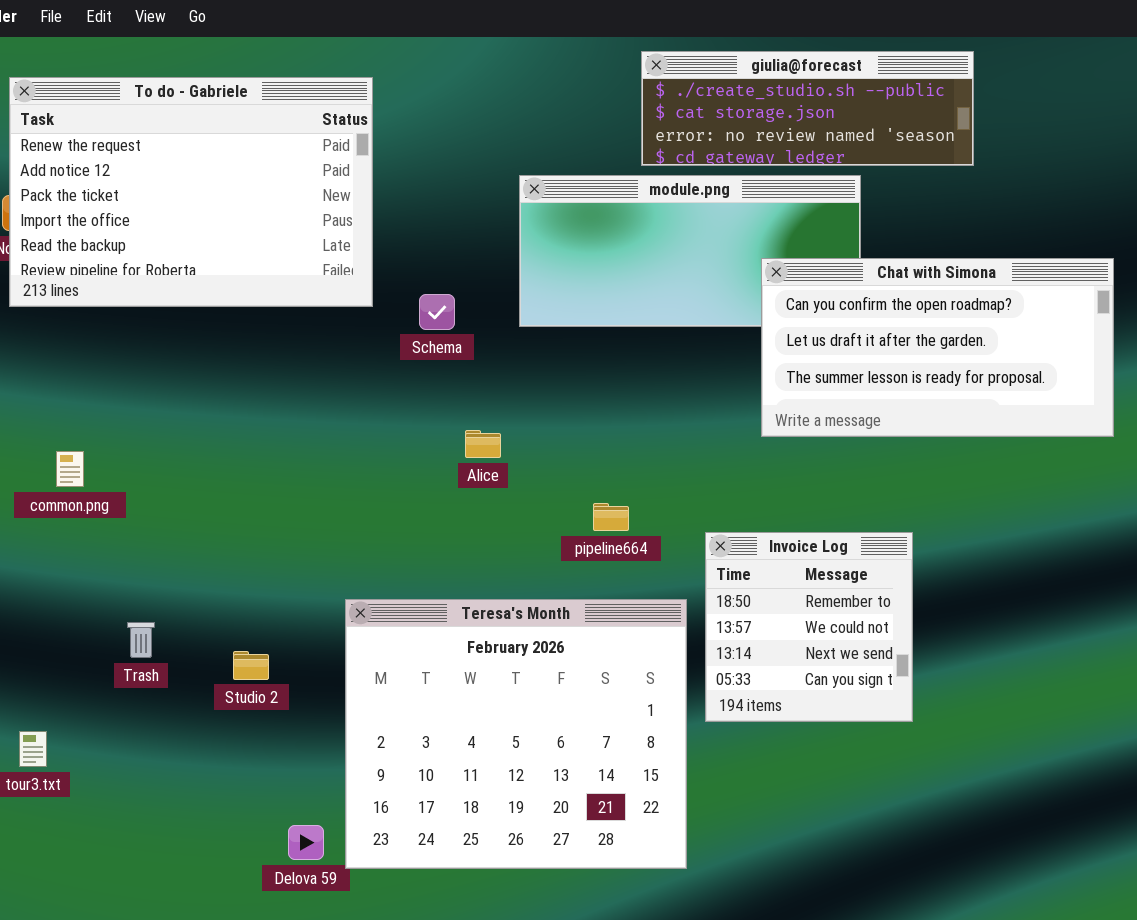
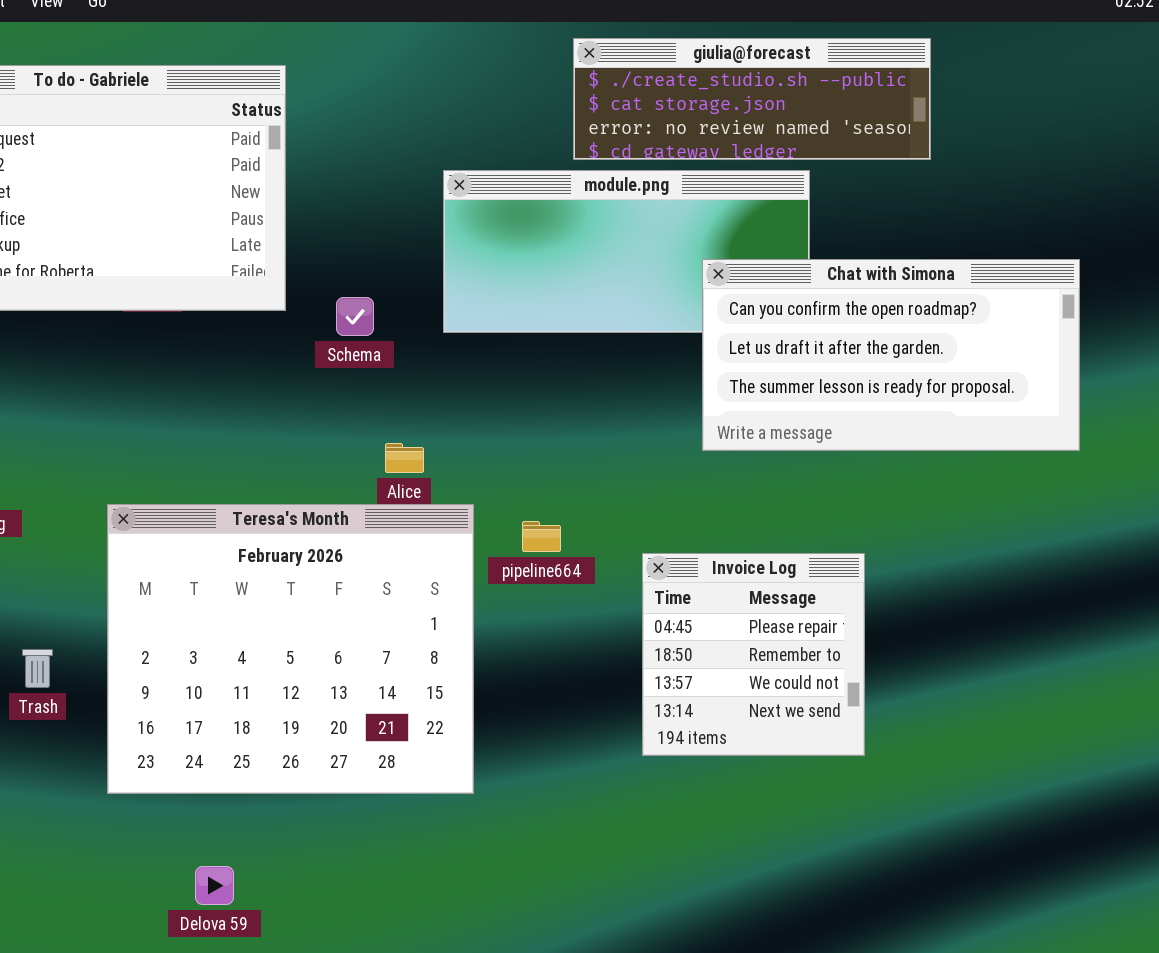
Invoice Log: [705,532,913,722] -> [642,553,865,756], scrolled up 1 row
Teresa's Month: [345,599,687,869] -> [107,504,474,794], moved

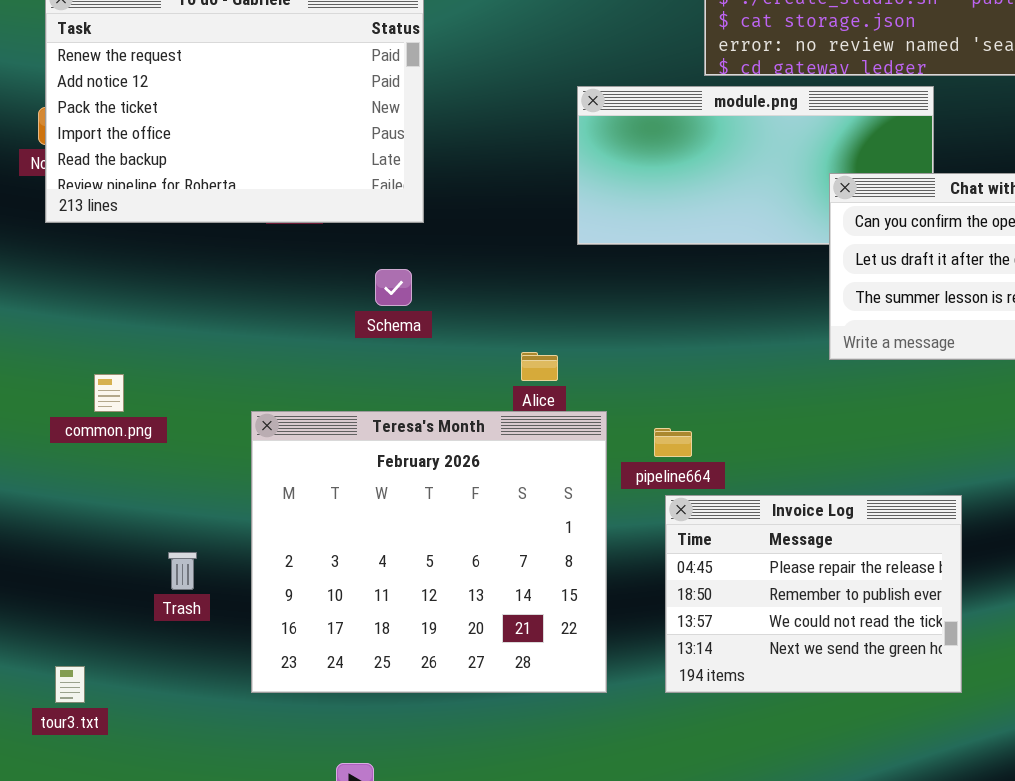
Schema: [336,297,374,336] -> [375,269,412,306], moved
Invoice Log: [642,553,865,756] -> [665,495,962,693], moved, resized

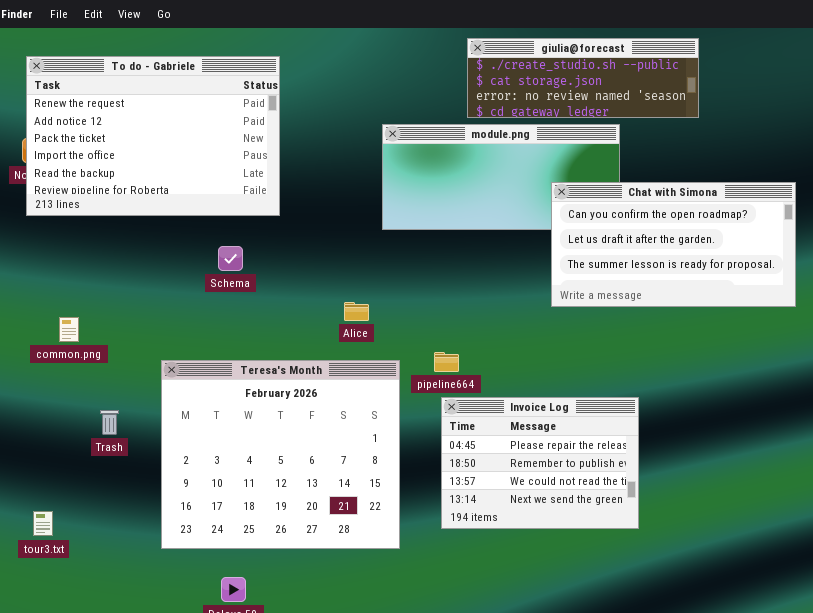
Schema: [375,269,412,306] -> [218,246,243,271], moved
Teresa's Month: [251,411,607,693] -> [161,360,400,549], moved
Trash: [168,552,197,590] -> [100,410,119,435], moved

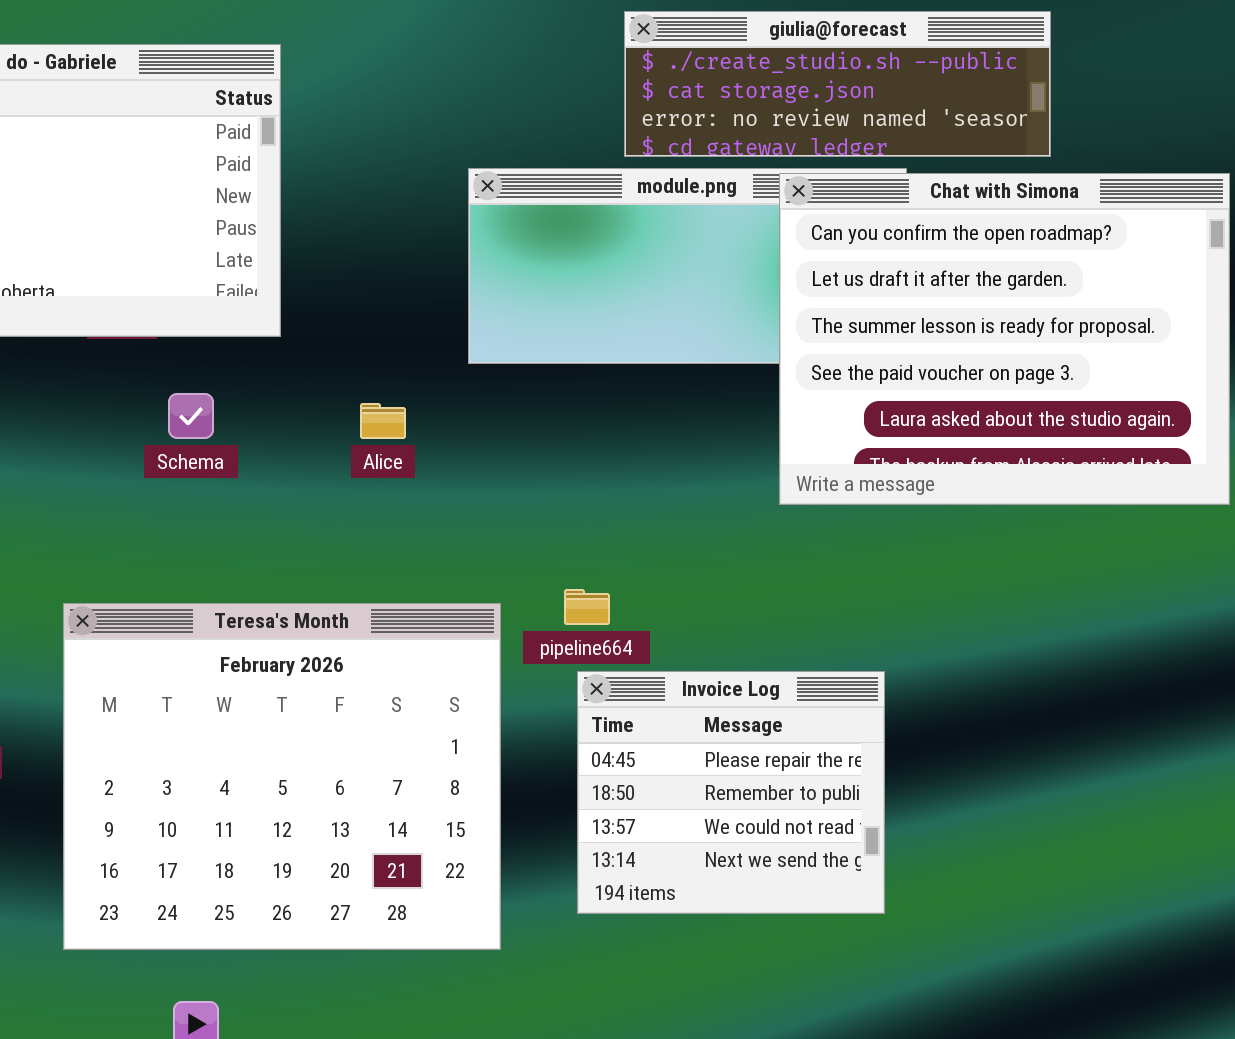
Chat with Simona: [551,182,796,307] -> [779,173,1230,505], resized
Alice: [344,302,369,321] -> [360,403,406,439], moved
Invoice Log: [441,397,639,529] -> [577,671,885,914], resized

